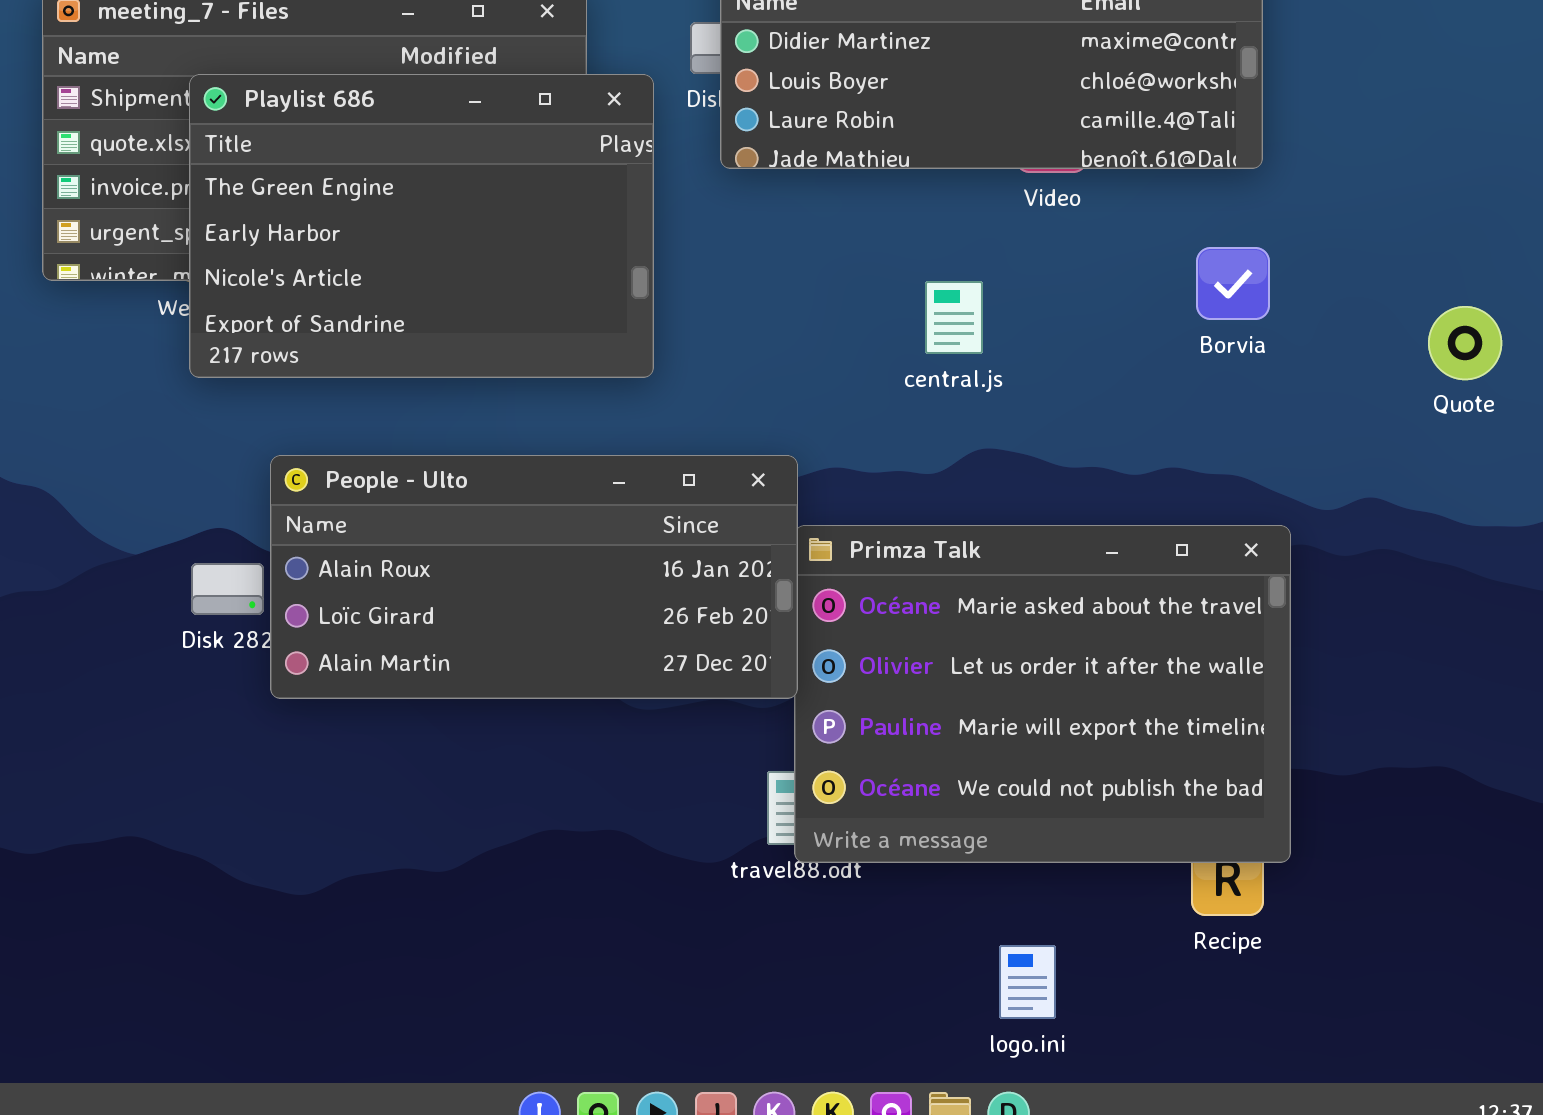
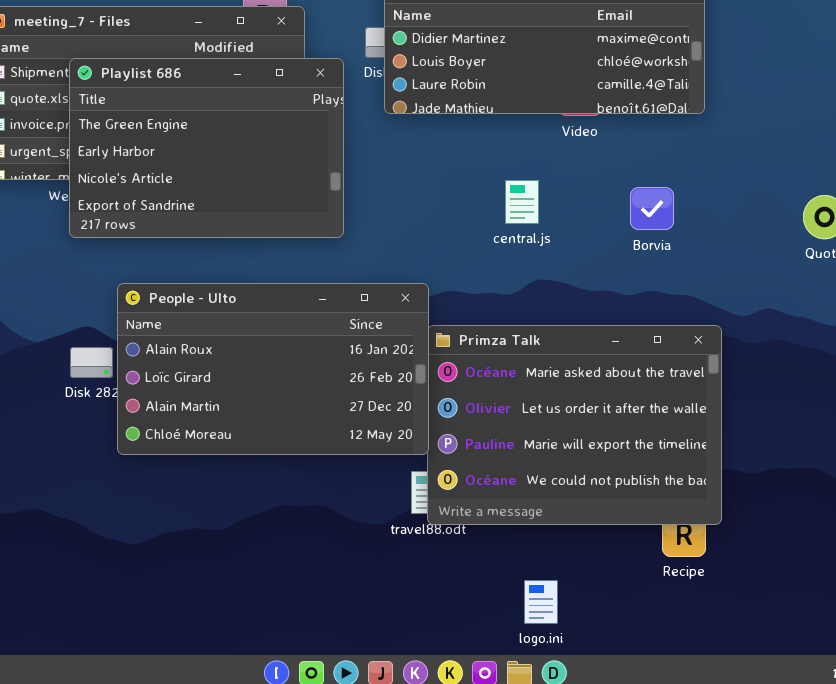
Borvia: [1196,247,1270,320] -> [630,187,674,230], moved
People - Ulto: [270,455,798,699] -> [117,283,429,455], resized
logo.ini: [999,945,1056,1019] -> [524,580,558,624], moved

